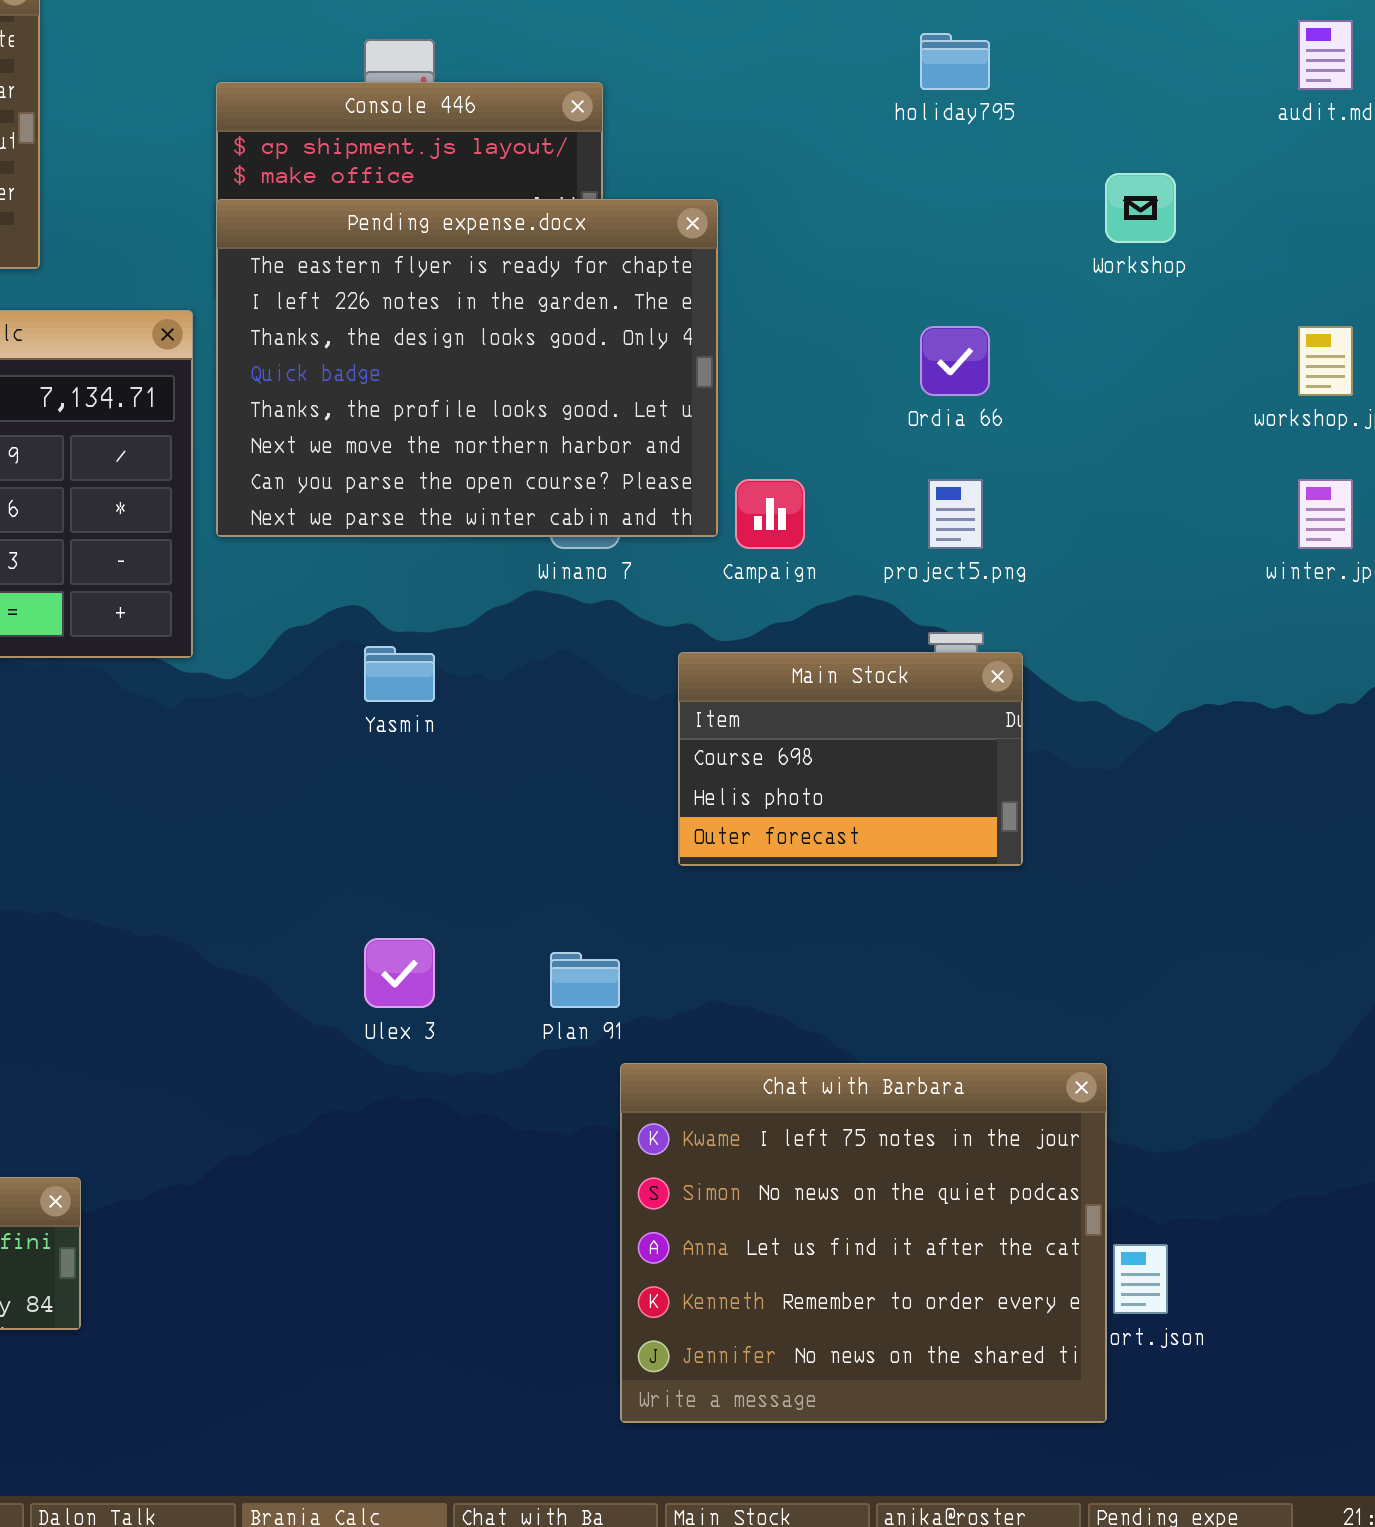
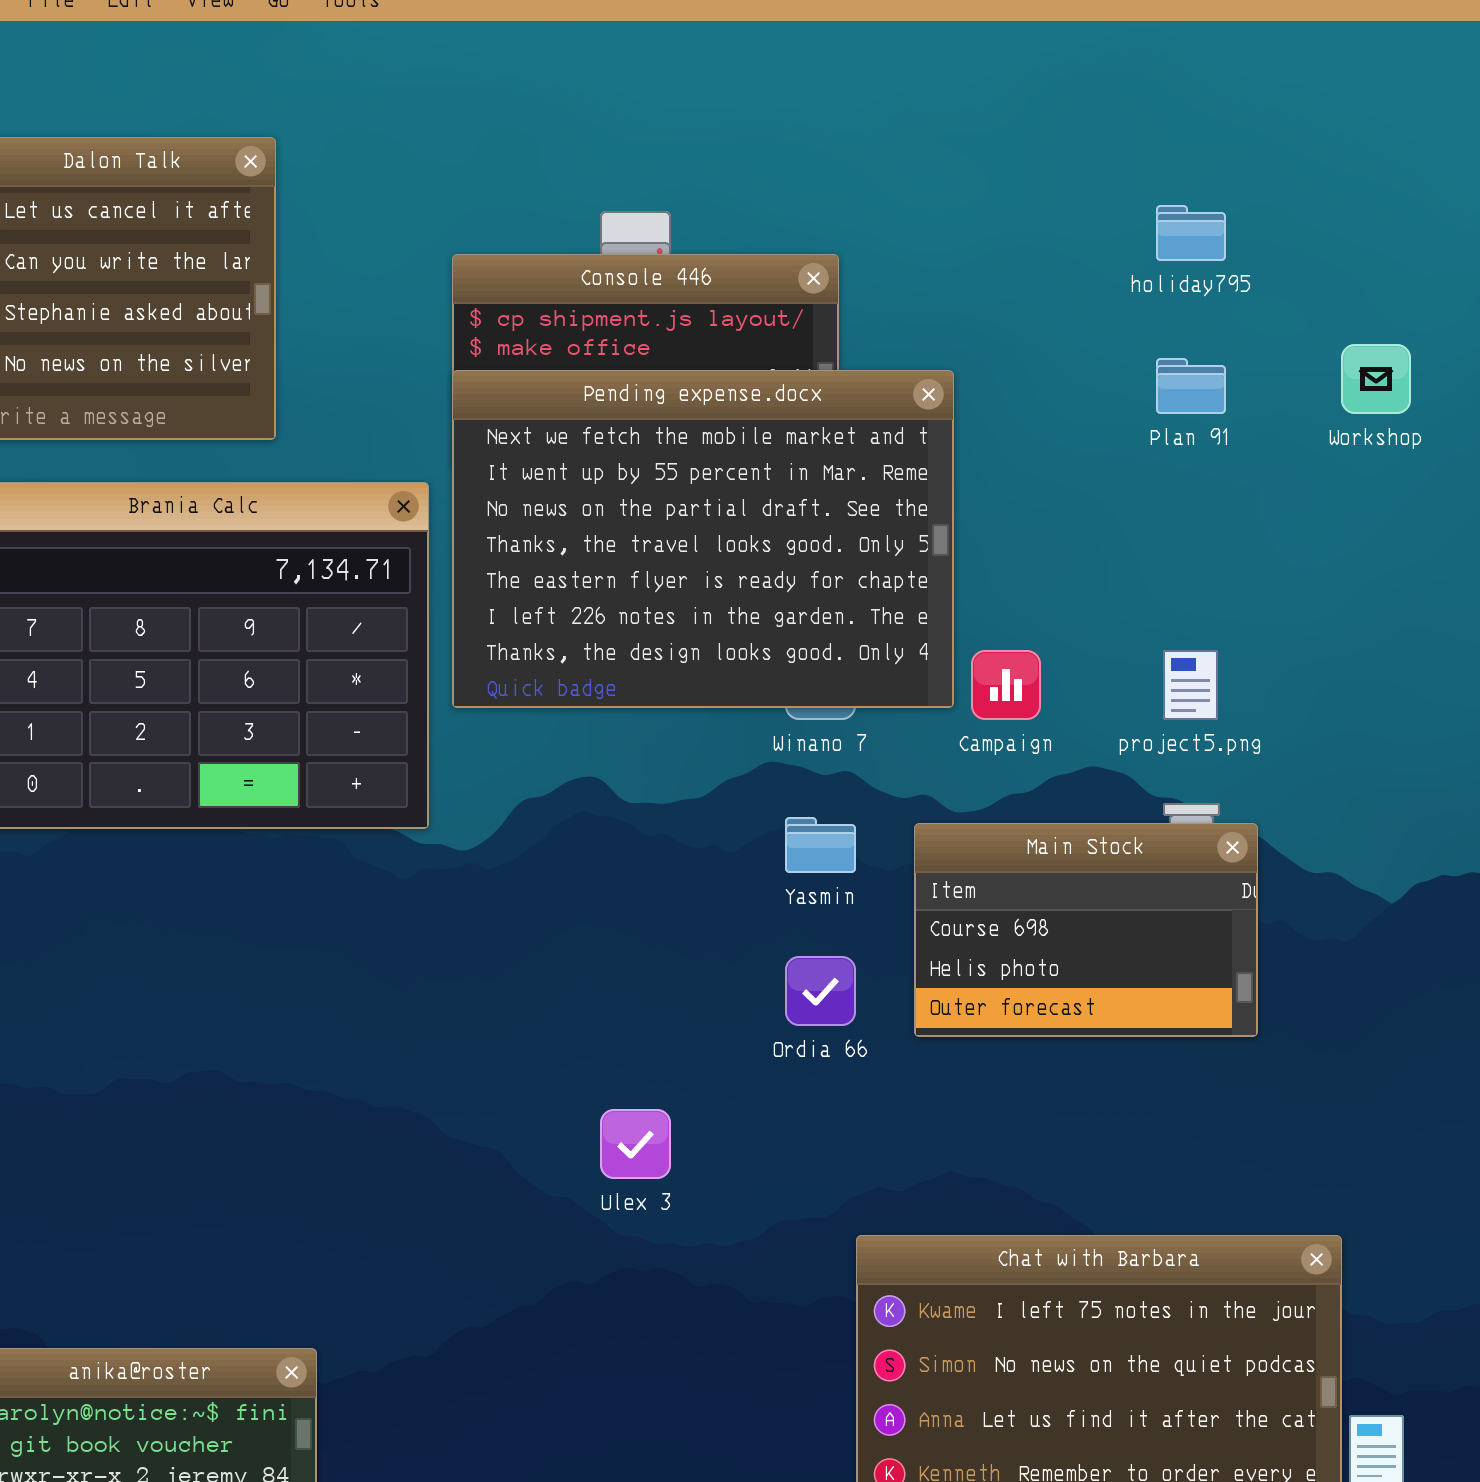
Pending expense.docx: [216,199,718,537] -> [452,370,954,708], scrolled up 4 rows
Ordia 66: [920,326,990,396] -> [785,956,856,1026], moved
Yasmin: [364,646,435,702] -> [785,817,856,873], moved
Plan 91: [550,952,620,1008] -> [1156,358,1226,414], moved

